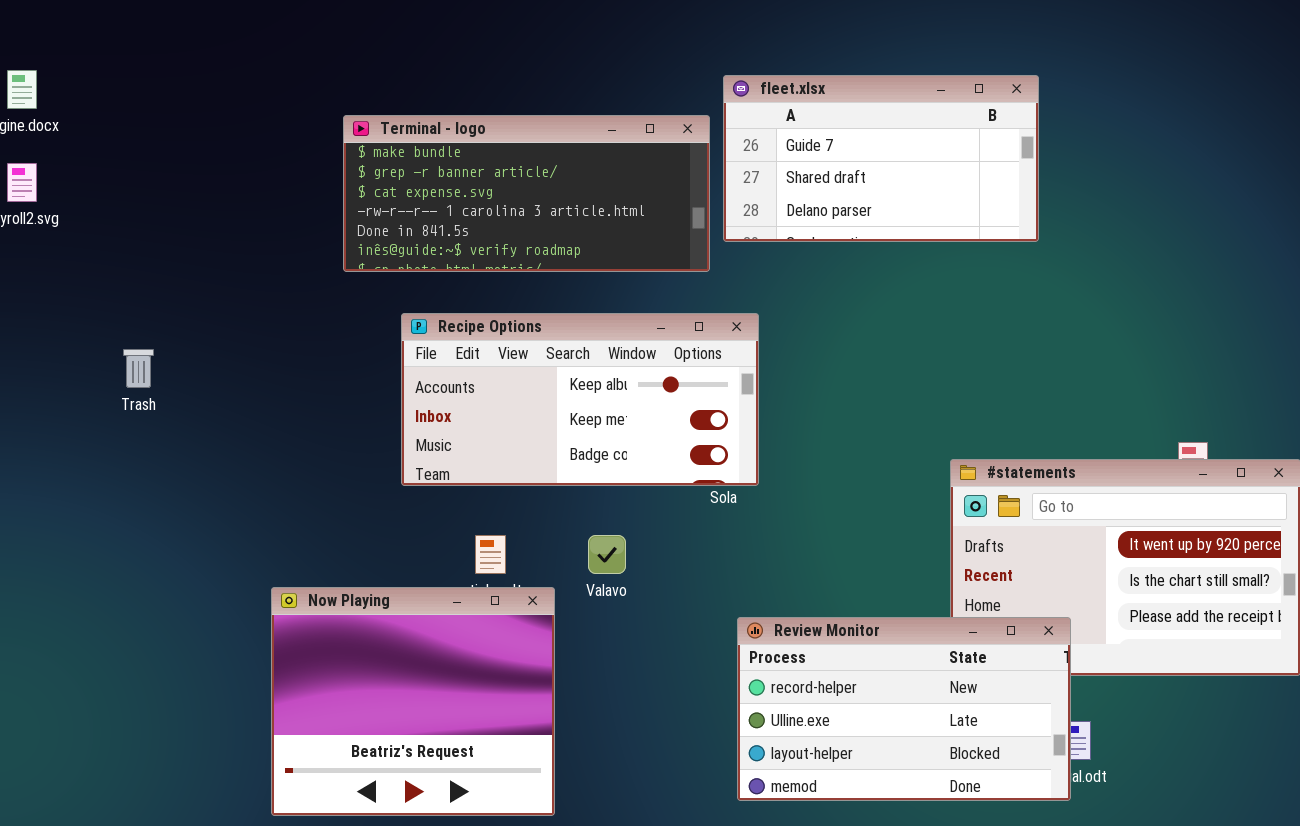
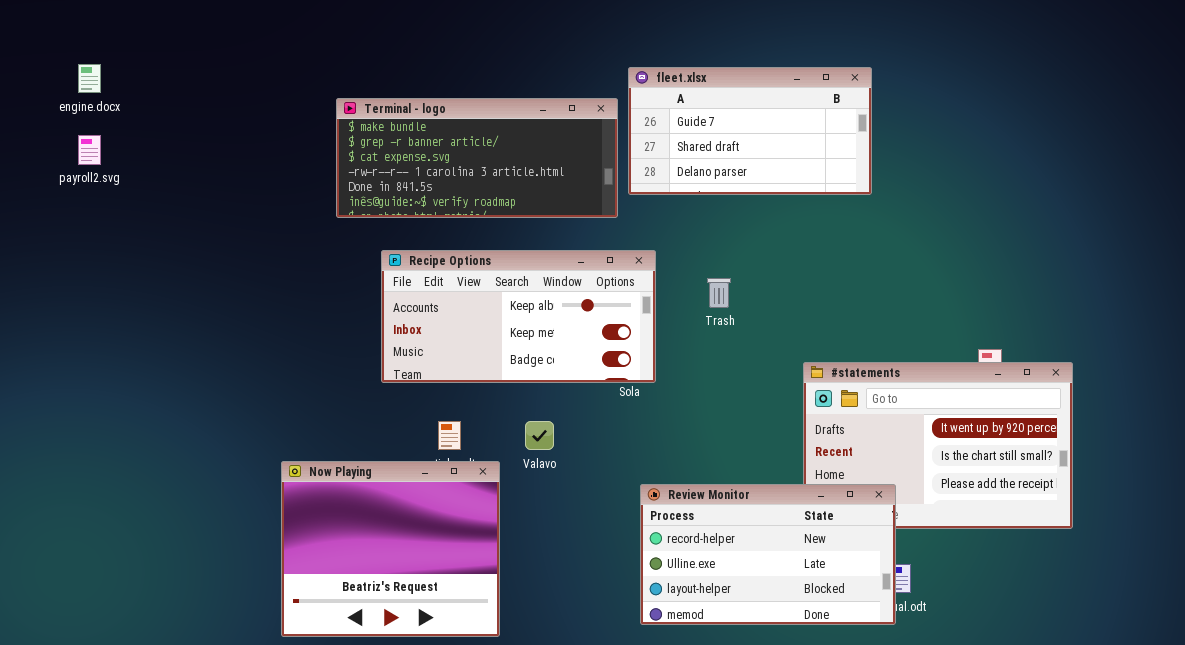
Trash: [123,349,154,388] -> [707,278,731,308], moved

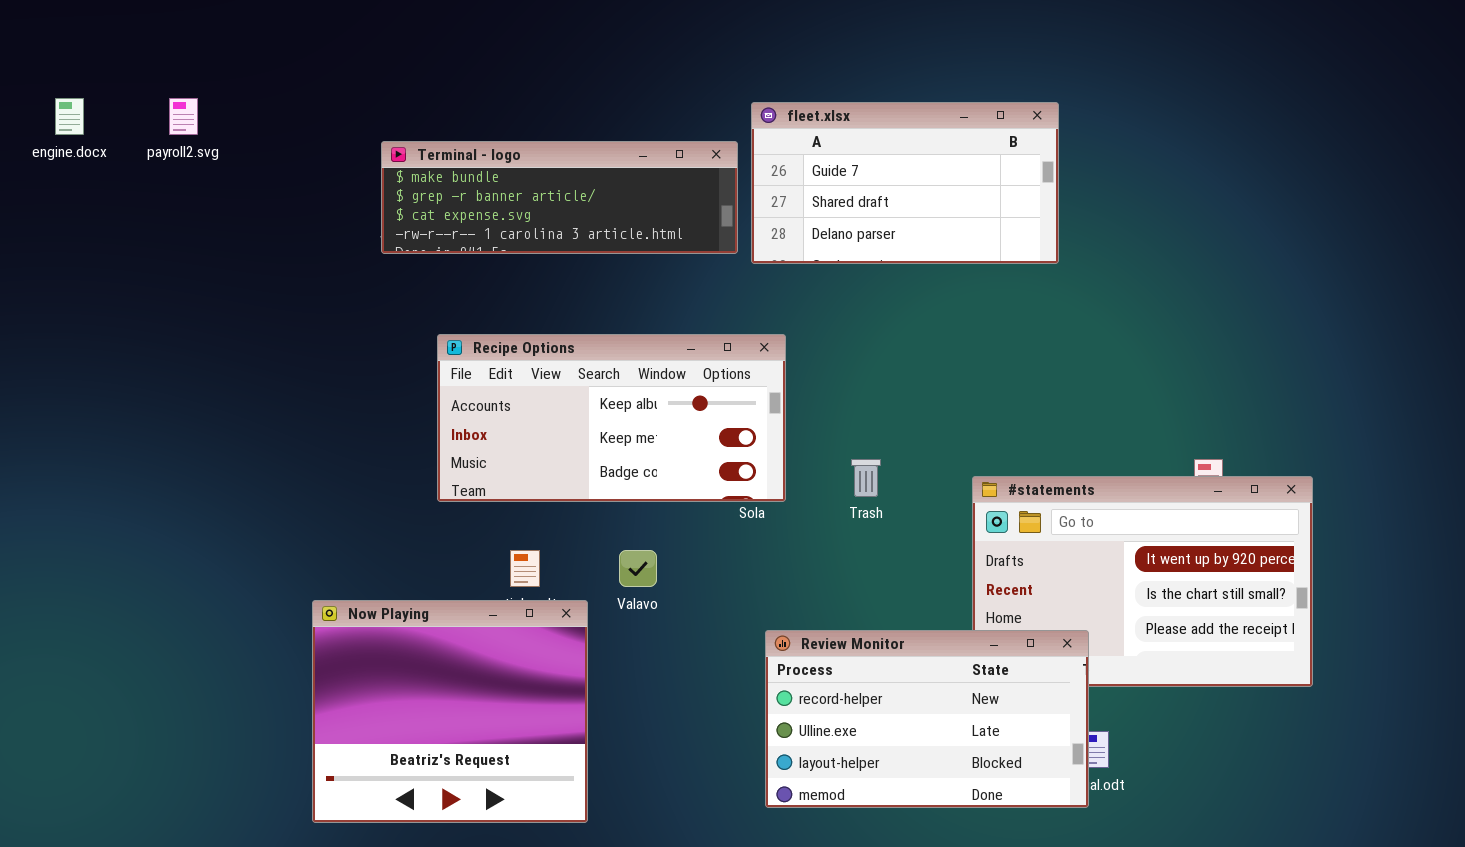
Terminal - logo: [336,98,618,218] -> [381,141,738,254], resized
payroll2.svg: [78,135,101,165] -> [169,98,198,135], moved
Trash: [707,278,731,308] -> [851,459,881,497], moved

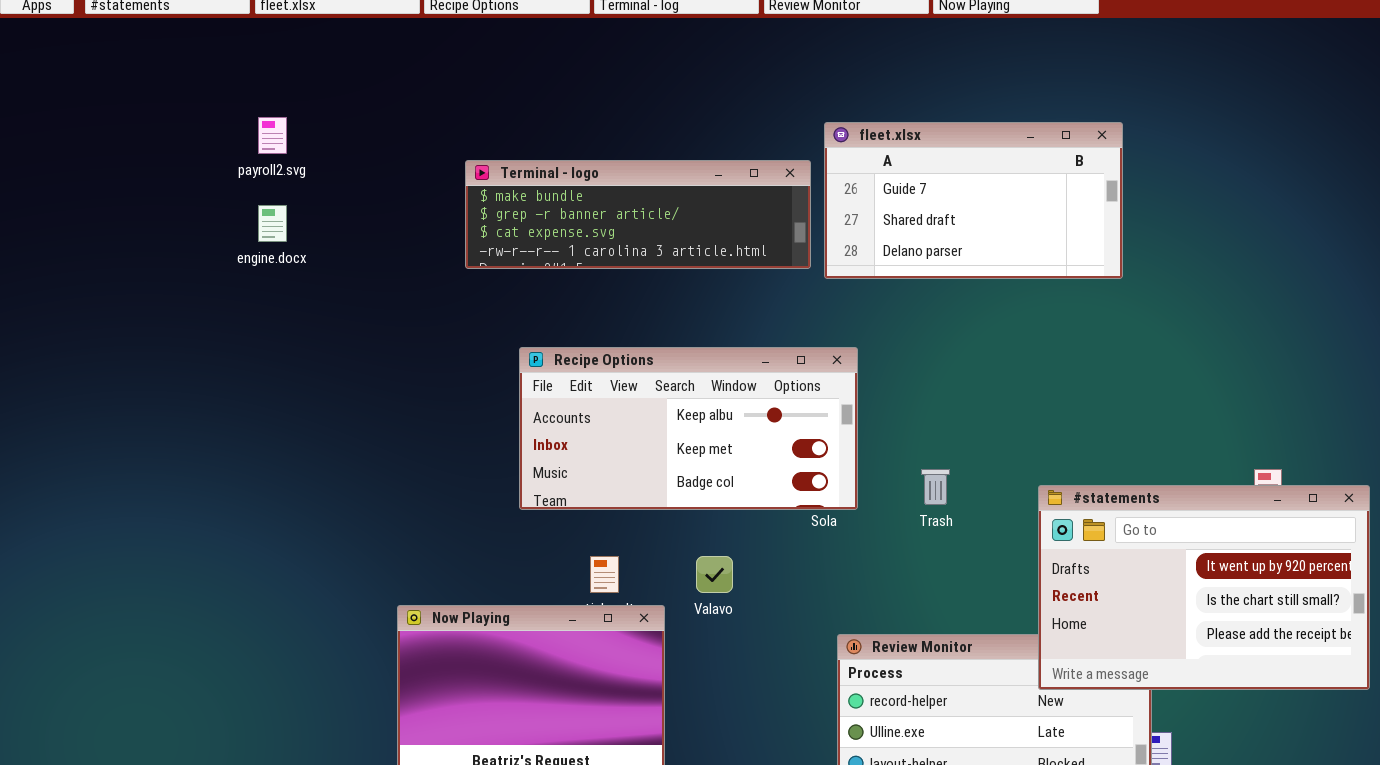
engine.docx: [55,98,84,135] -> [258,205,287,242], moved
#statements: [972,476,1313,687] -> [1038,485,1370,690], raised

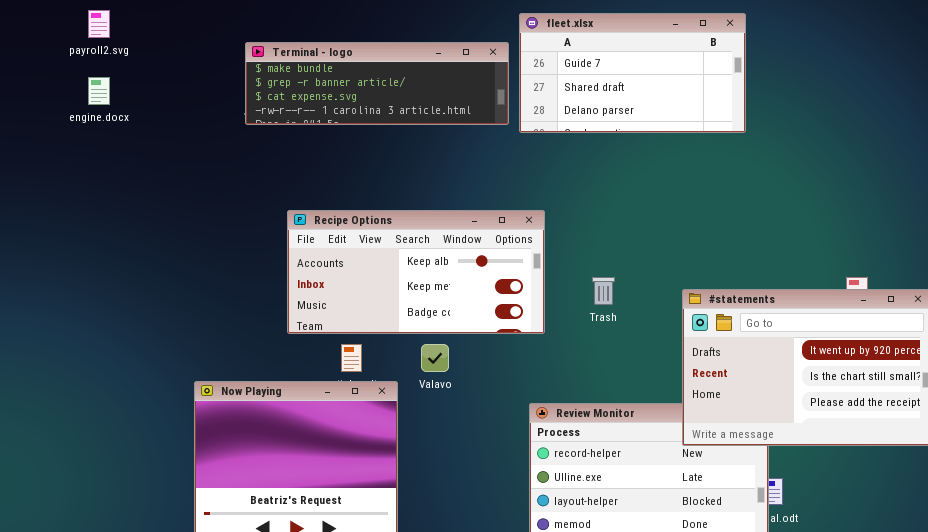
Recipe Options: [519,347,858,510] -> [287,210,545,334], moved

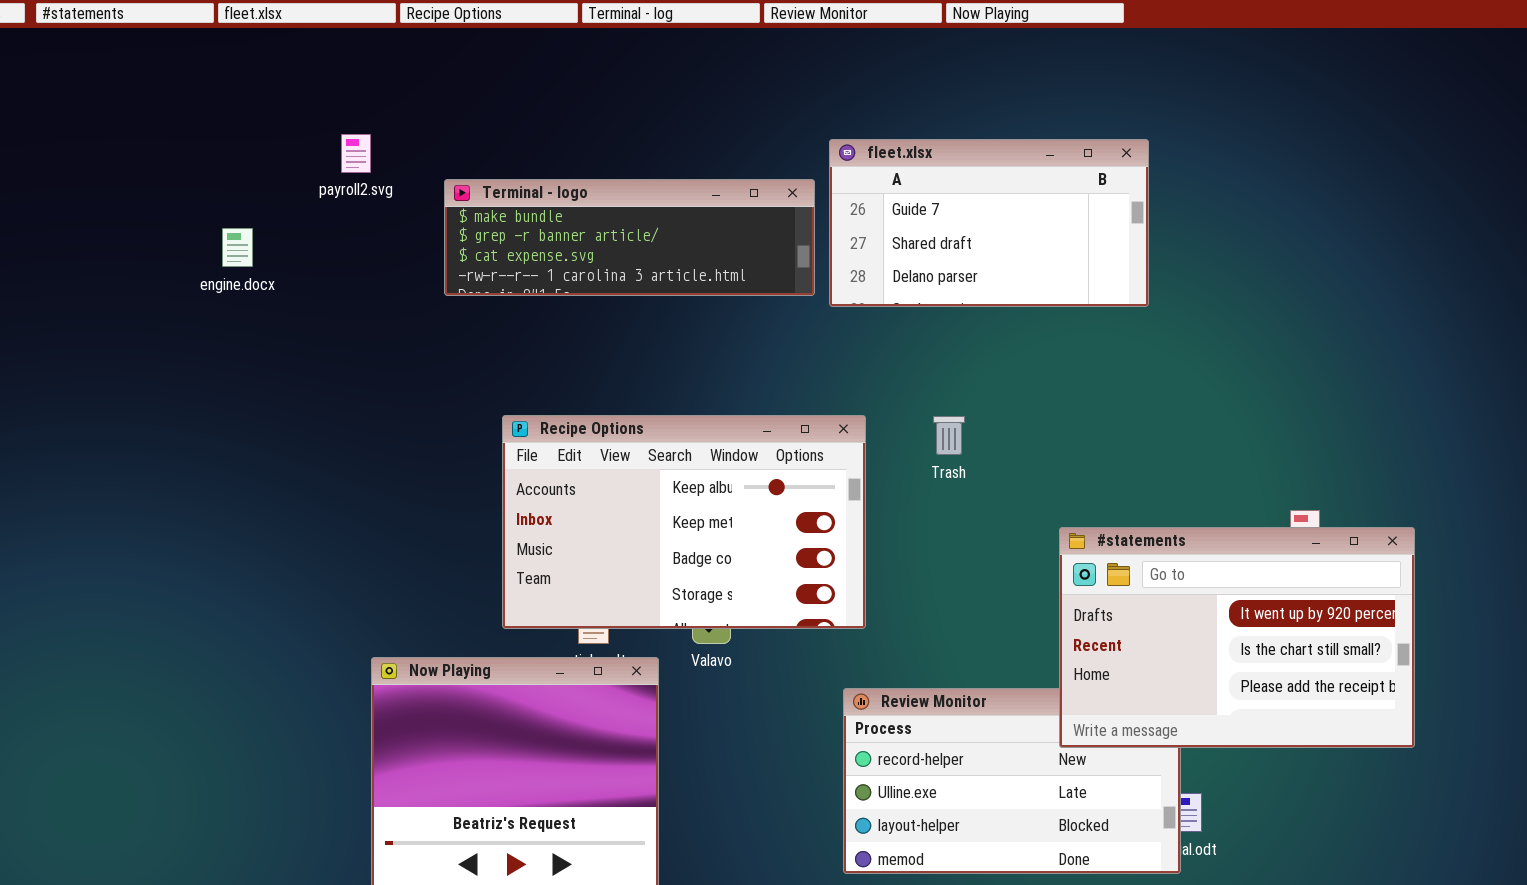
payroll2.svg: [88,10,110,38] -> [341,134,371,173], moved
Recipe Options: [287,210,545,334] -> [502,415,866,629], resized
Trash: [592,277,615,305] -> [933,416,965,455], moved

